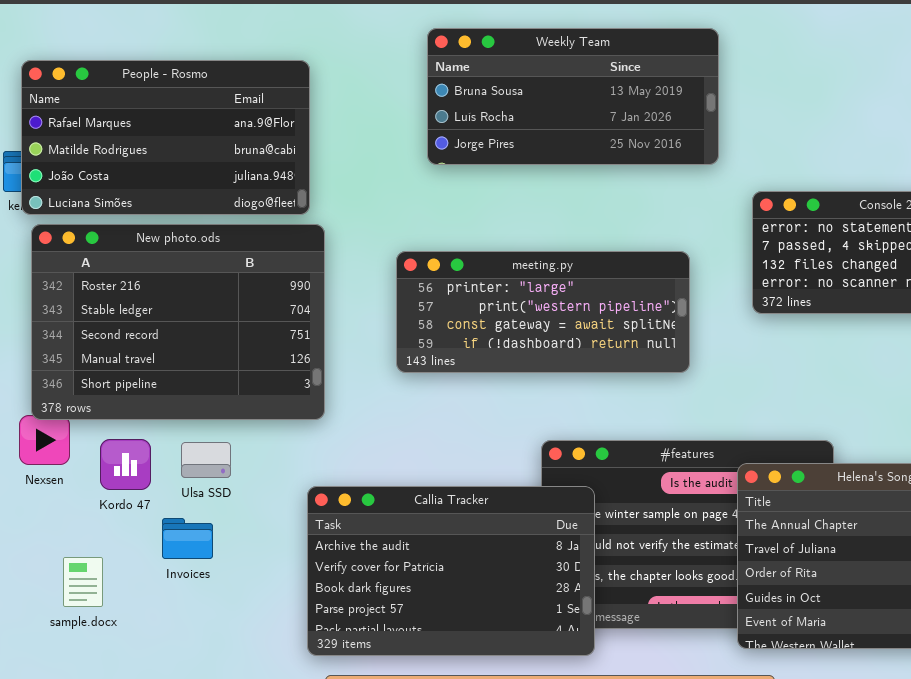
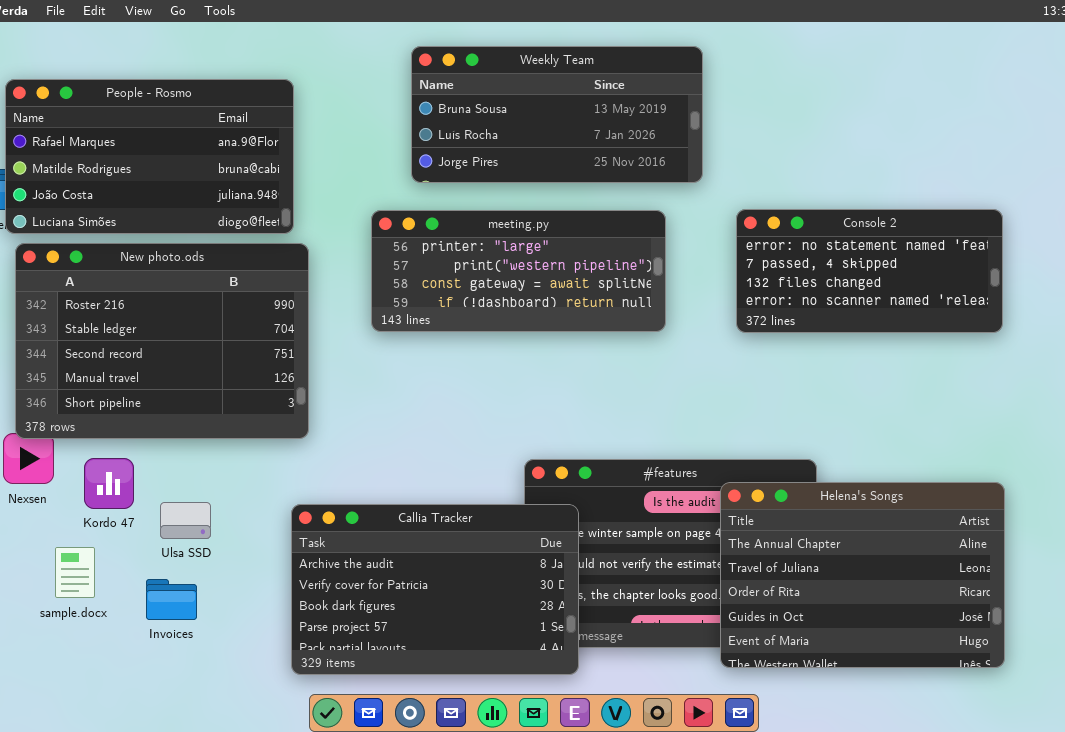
meeting.py: [396,251,690,373] -> [371,210,666,332], moved
Ulsa SSD: [181,442,231,478] -> [160,502,211,539], moved
Invoices: [162,518,213,559] -> [146,579,197,620], moved
sample.docx: [63,557,103,607] -> [55,547,95,598], moved

